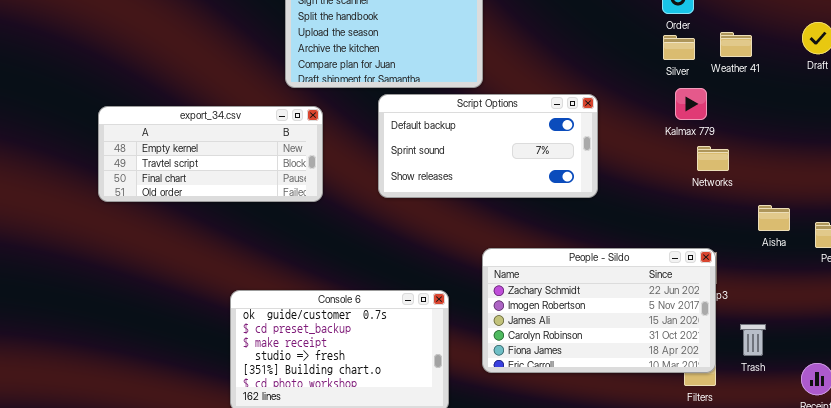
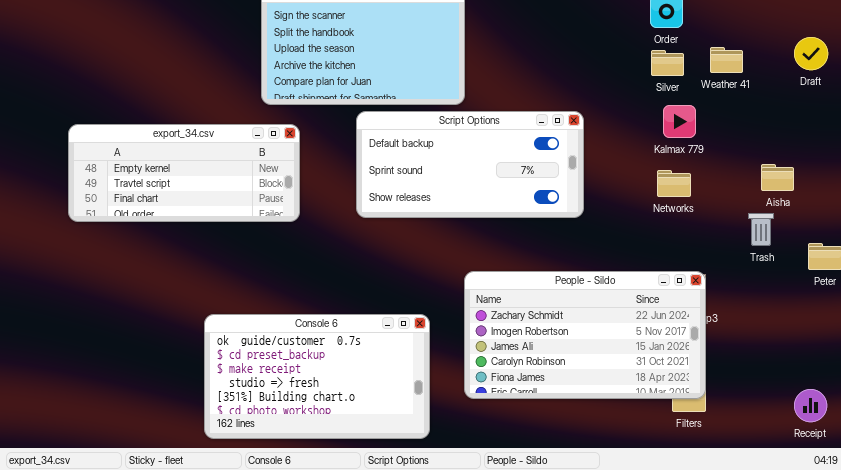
Networks: [697,146,729,171] -> [657,170,691,197], moved
Aisha: [758,205,790,231] -> [761,164,794,191], moved
Trash: [740,324,766,356] -> [748,213,774,246], moved

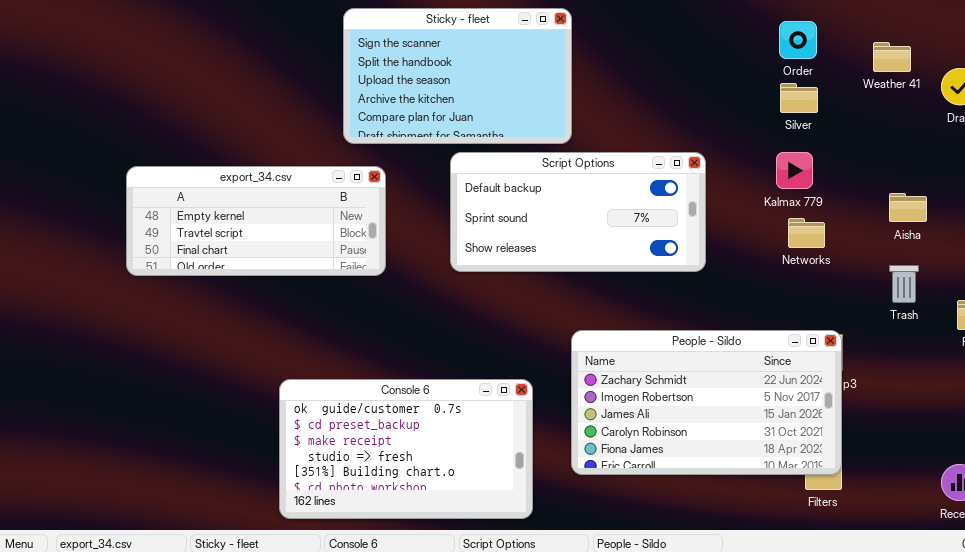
Weather 41: [710,47,743,73] -> [873,42,911,72], moved
Kalmax 779: [663,105,696,138] -> [776,152,813,189], moved
Aisha: [761,164,794,191] -> [889,193,927,222], moved

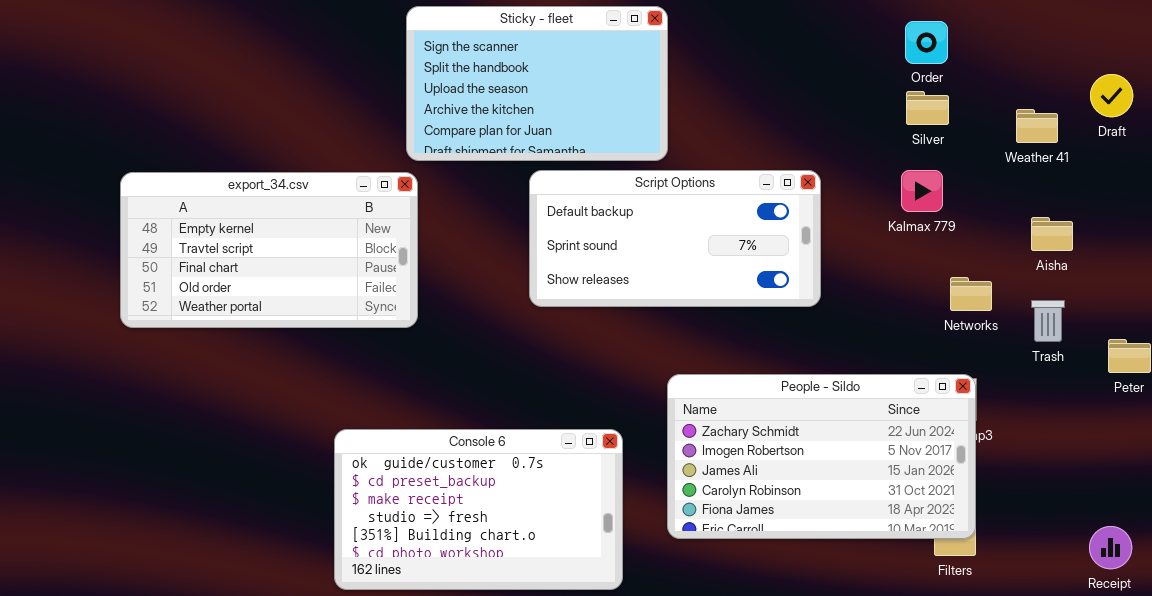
Weather 41: [873,42,911,72] -> [1016,109,1058,143], moved
export_34.csv: [126,166,386,276] -> [120,172,418,328], moved, resized
Networks: [788,218,825,248] -> [950,277,992,311], moved

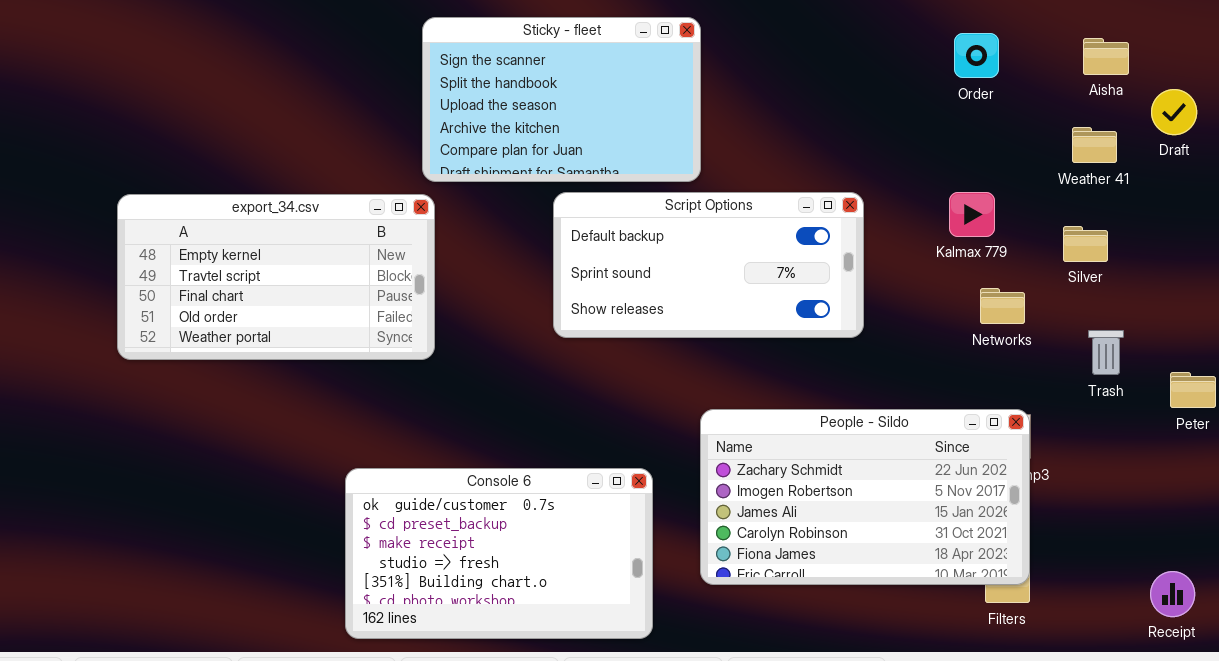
Silver: [906,91,949,125] -> [1063,226,1108,262], moved
Aisha: [1031,217,1073,251] -> [1083,38,1129,75], moved
Networks: [950,277,992,311] -> [980,288,1025,324], moved

